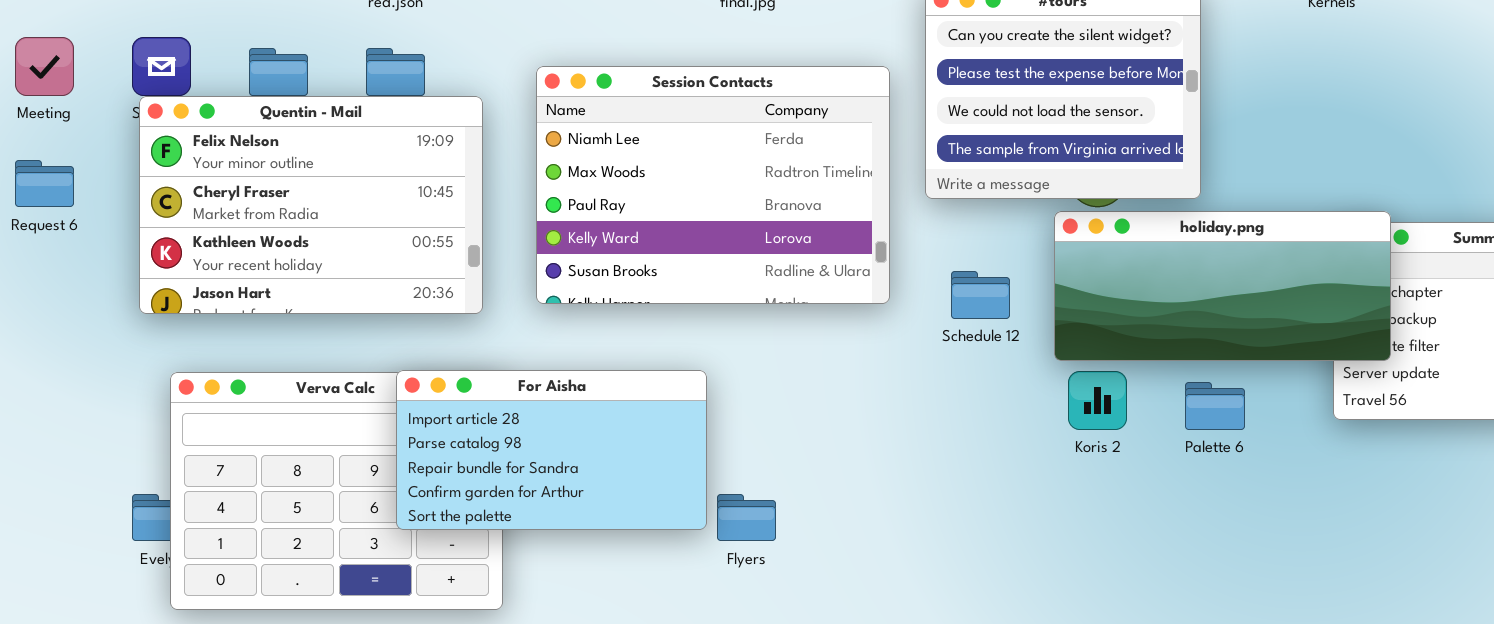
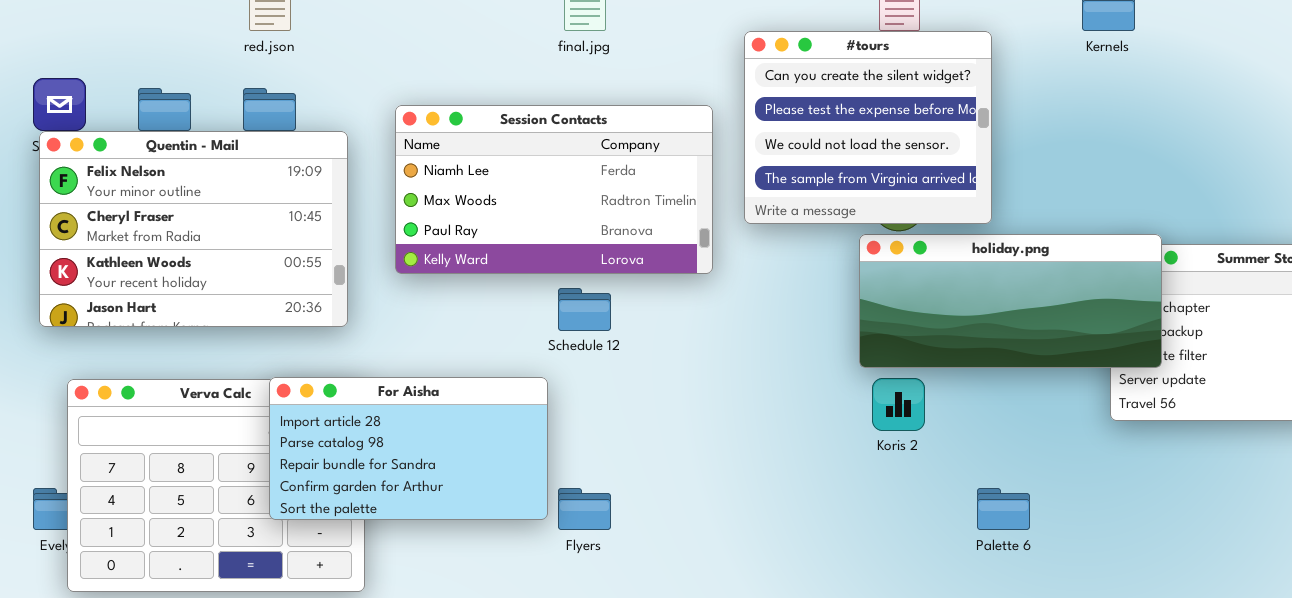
Session Contacts: [536,66,890,304] -> [395,105,713,274], resized
Schedule 12: [951,271,1010,319] -> [558,288,611,331], moved
Palette 6: [1185,382,1245,430] -> [977,488,1030,530], moved

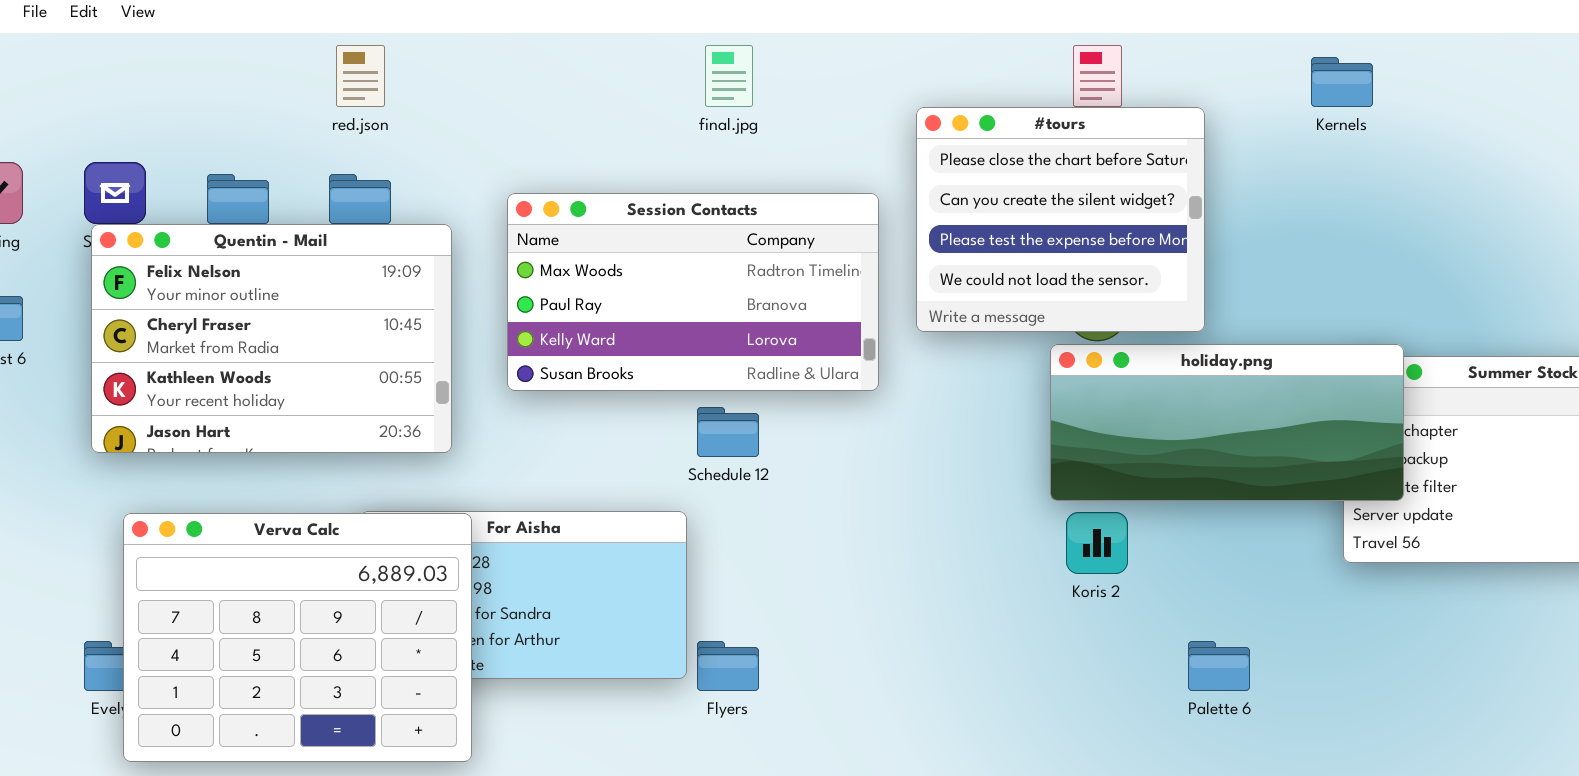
#tours: [744,31,992,224] -> [916,107,1205,332], scrolled up 1 row
Session Contacts: [395,105,713,274] -> [507,193,879,391], scrolled down 1 row
Verva Calc: [67,379,365,592] -> [123,513,472,762], raised

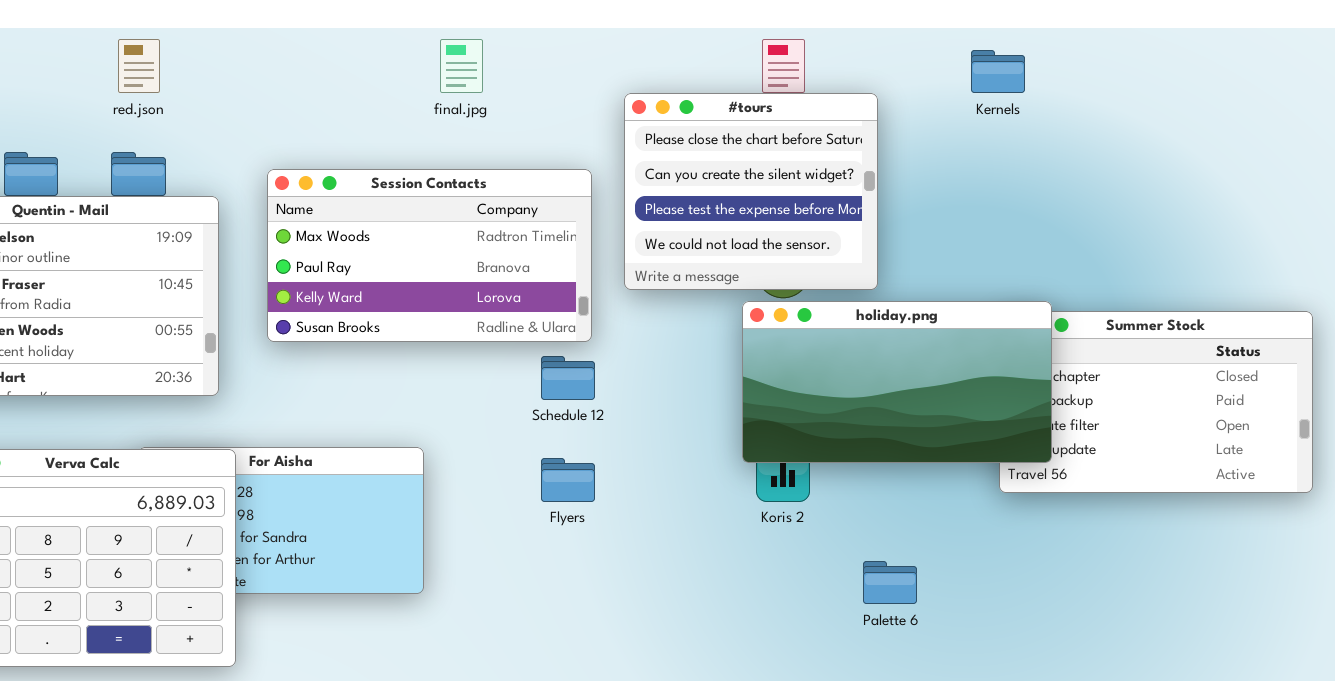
holiday.png: [1050,344,1404,501] -> [742,301,1052,463], resized
Schedule 12: [697,407,759,457] -> [541,356,595,400], moved
Flyers: [697,641,759,691] -> [541,458,595,502], moved

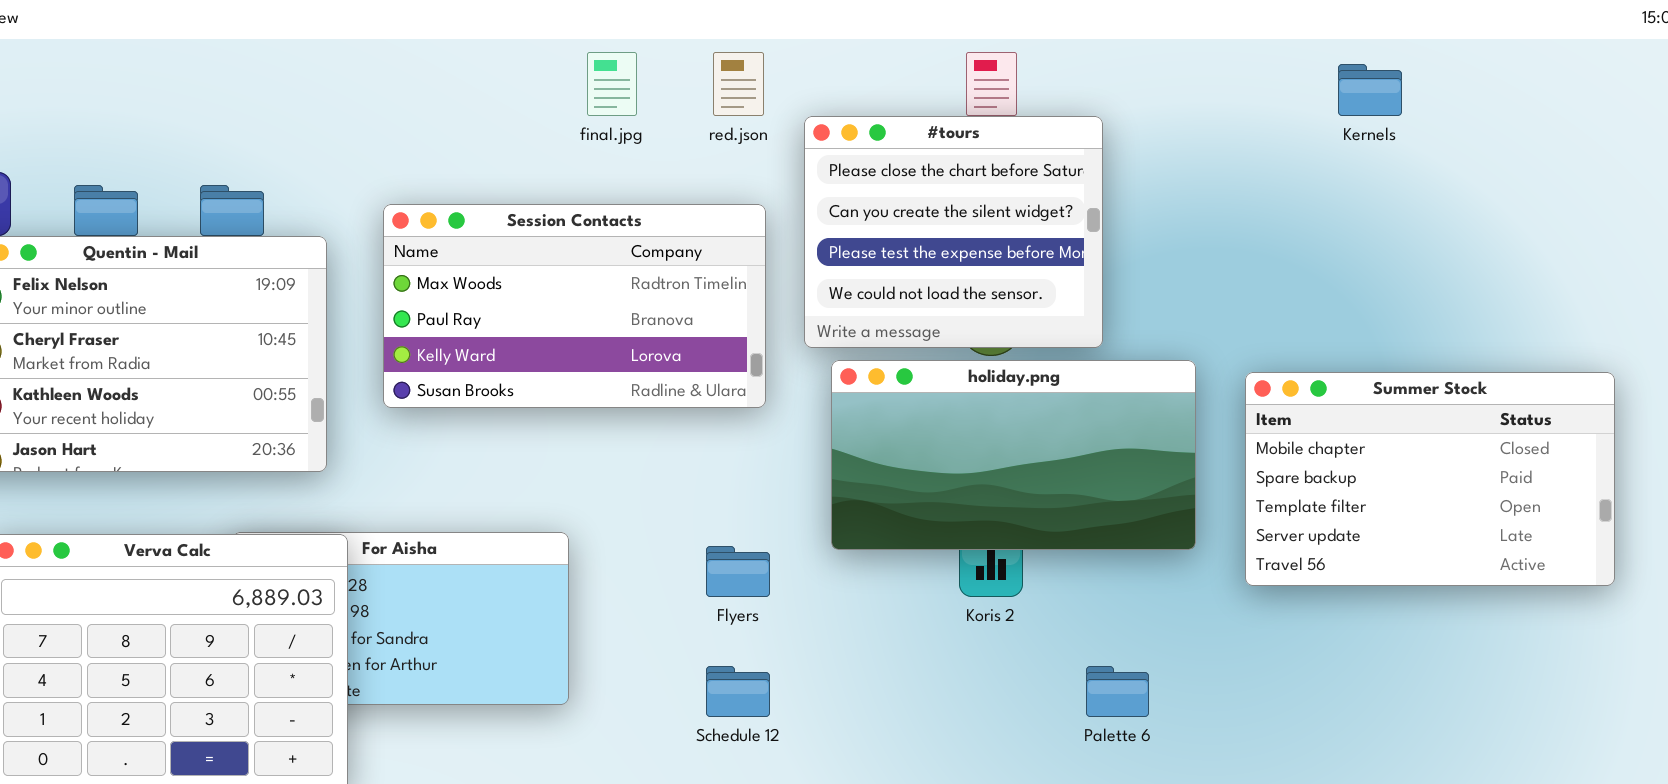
red.json: [118,39,160,93] -> [713,52,764,116], moved
Kernels: [971,50,1025,93] -> [1338,64,1402,116], moved
holiday.png: [742,301,1052,463] -> [831,360,1196,550], moved
Schedule 12: [541,356,595,400] -> [706,666,770,717], moved

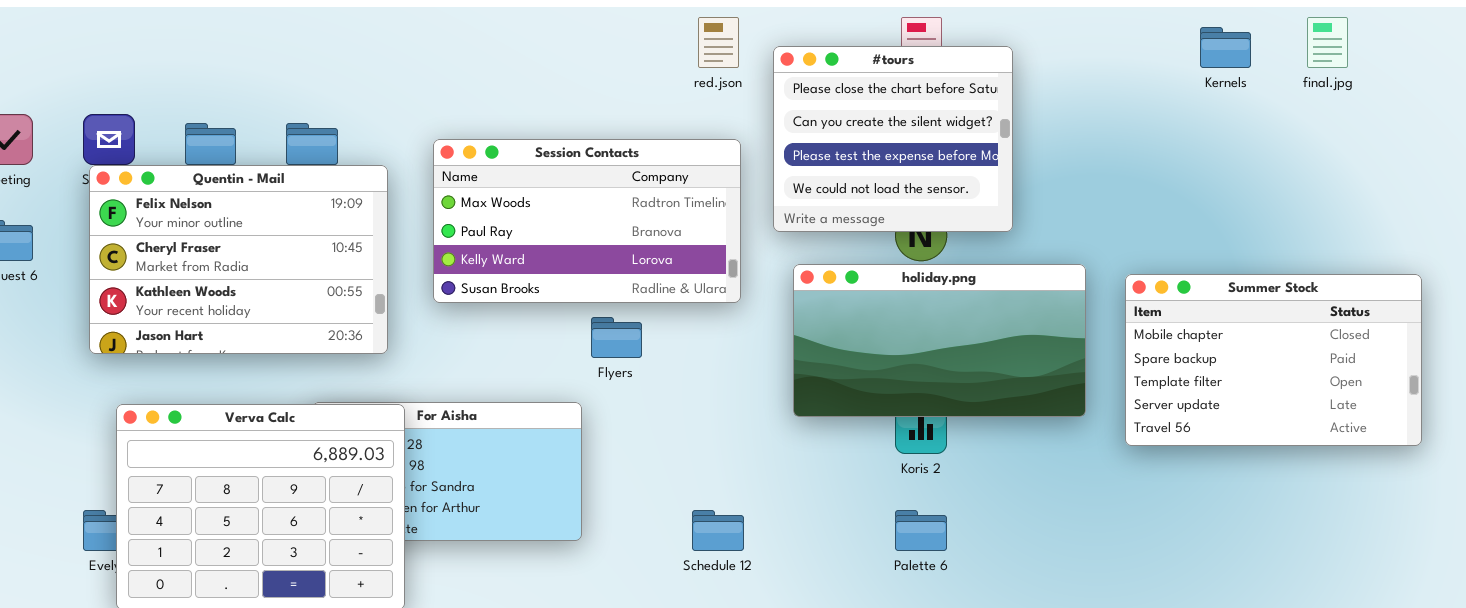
final.jpg: [587,52,637,116] -> [1307,17,1348,68], moved
#tours: [804,116,1103,348] -> [773,46,1013,232], moved
Flyers: [706,546,770,597] -> [591,317,642,358], moved
Palette 6: [1086,666,1149,717] -> [895,510,947,551], moved

